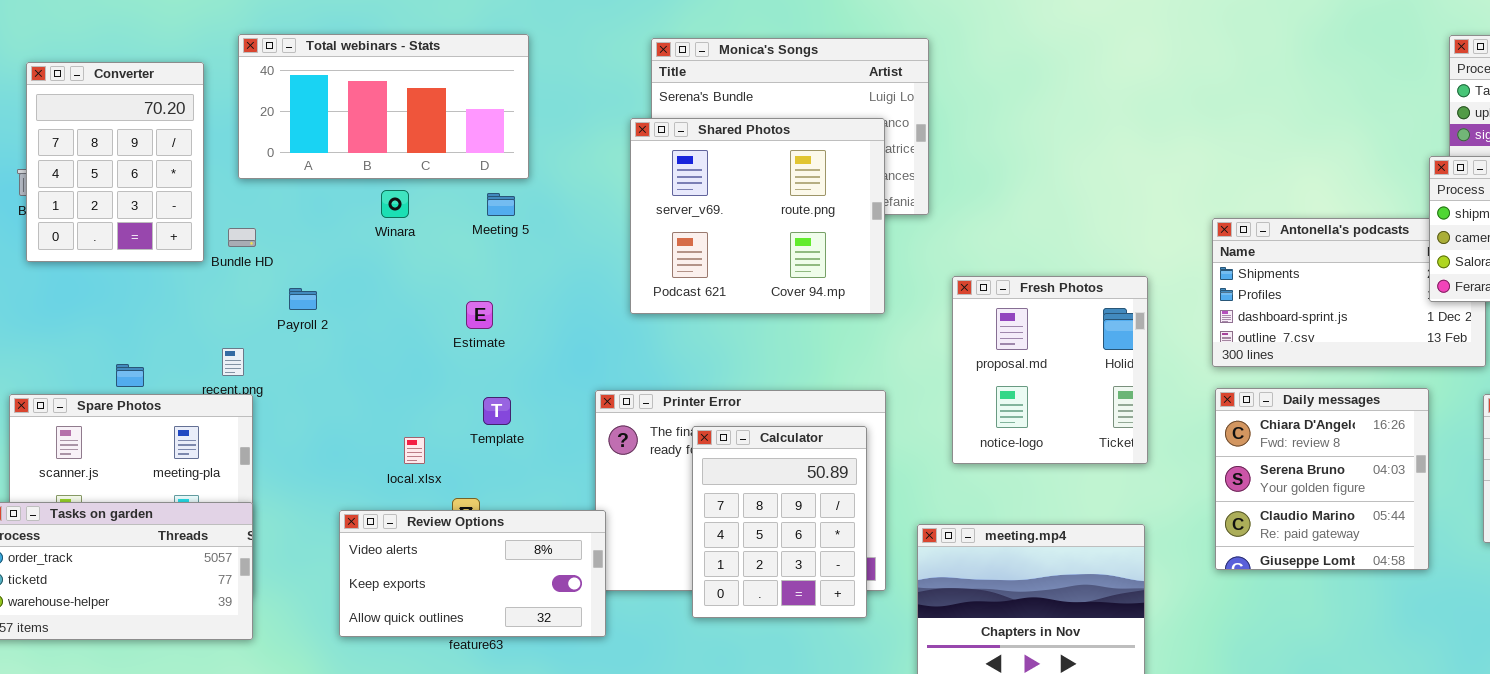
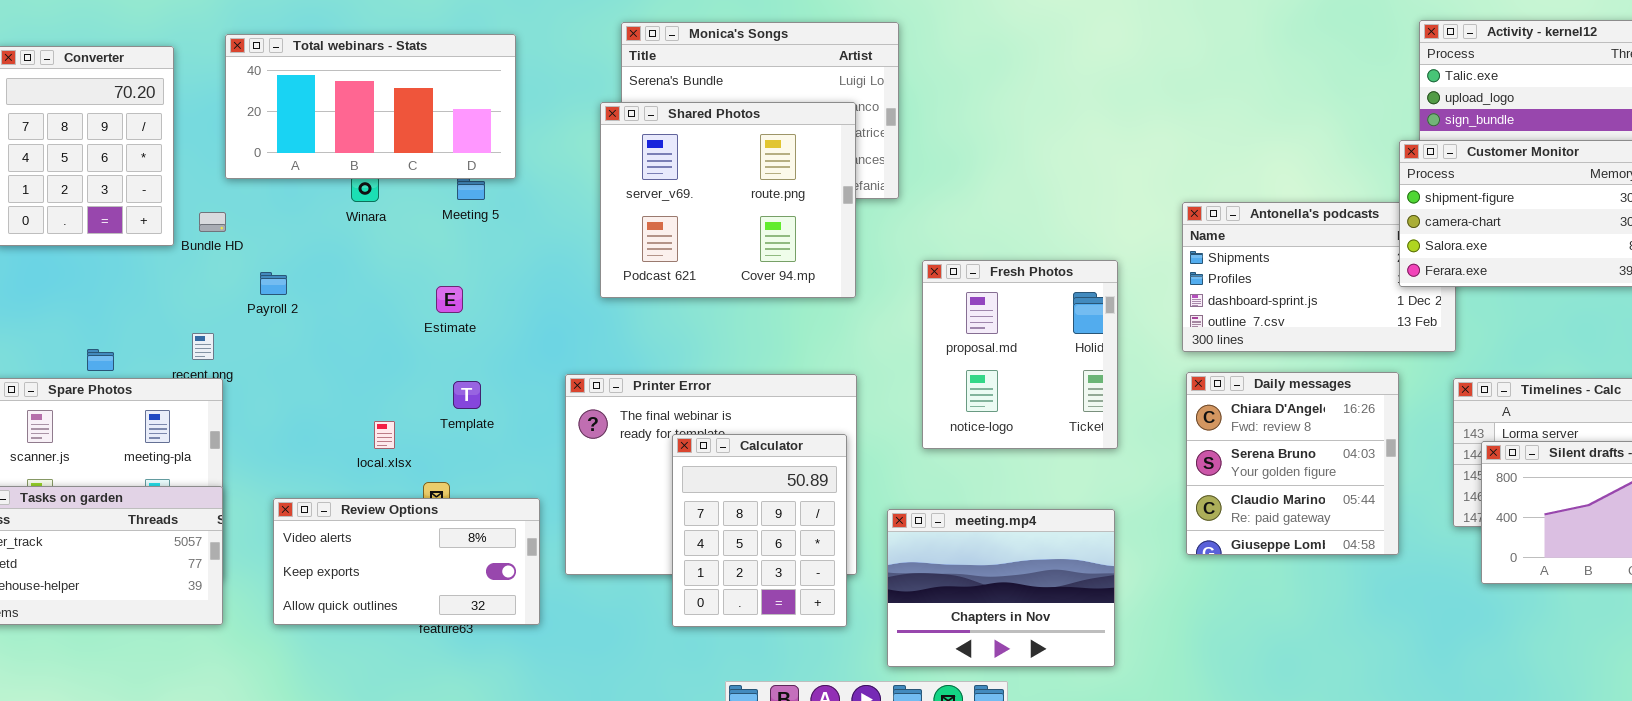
Total webinars - Stats: [238,34,529,179] -> [225,34,516,179], moved
Calculator: [692,426,867,618] -> [672,434,847,627], moved
Review Options: [339,510,606,637] -> [273,498,540,625], moved

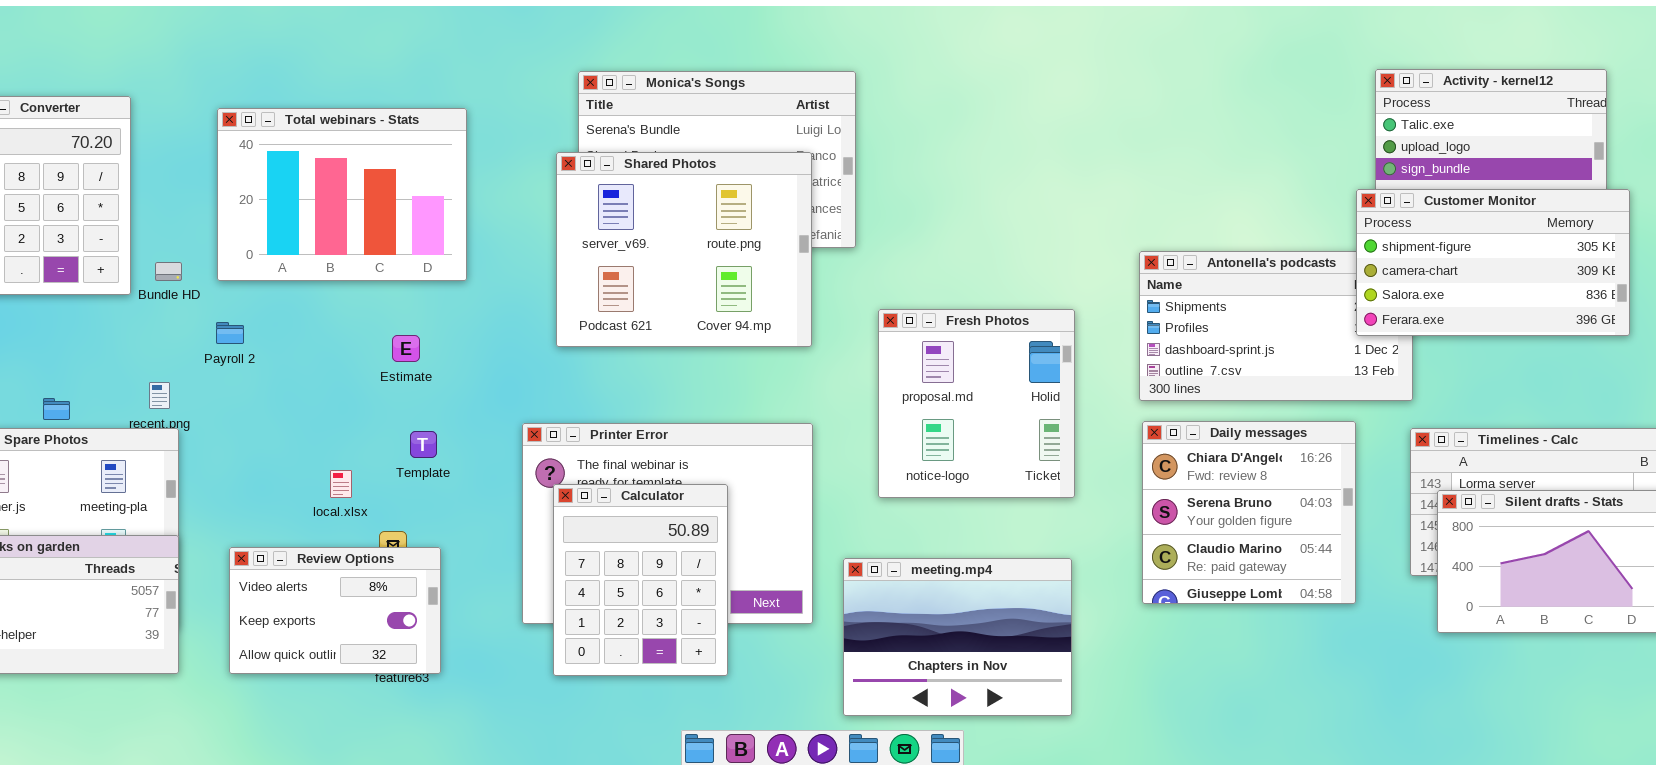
Total webinars - Stats: [225,34,516,179] -> [217,108,467,281], moved, resized
Calculator: [672,434,847,627] -> [553,484,728,676], moved
Review Options: [273,498,540,625] -> [229,547,441,674], resized

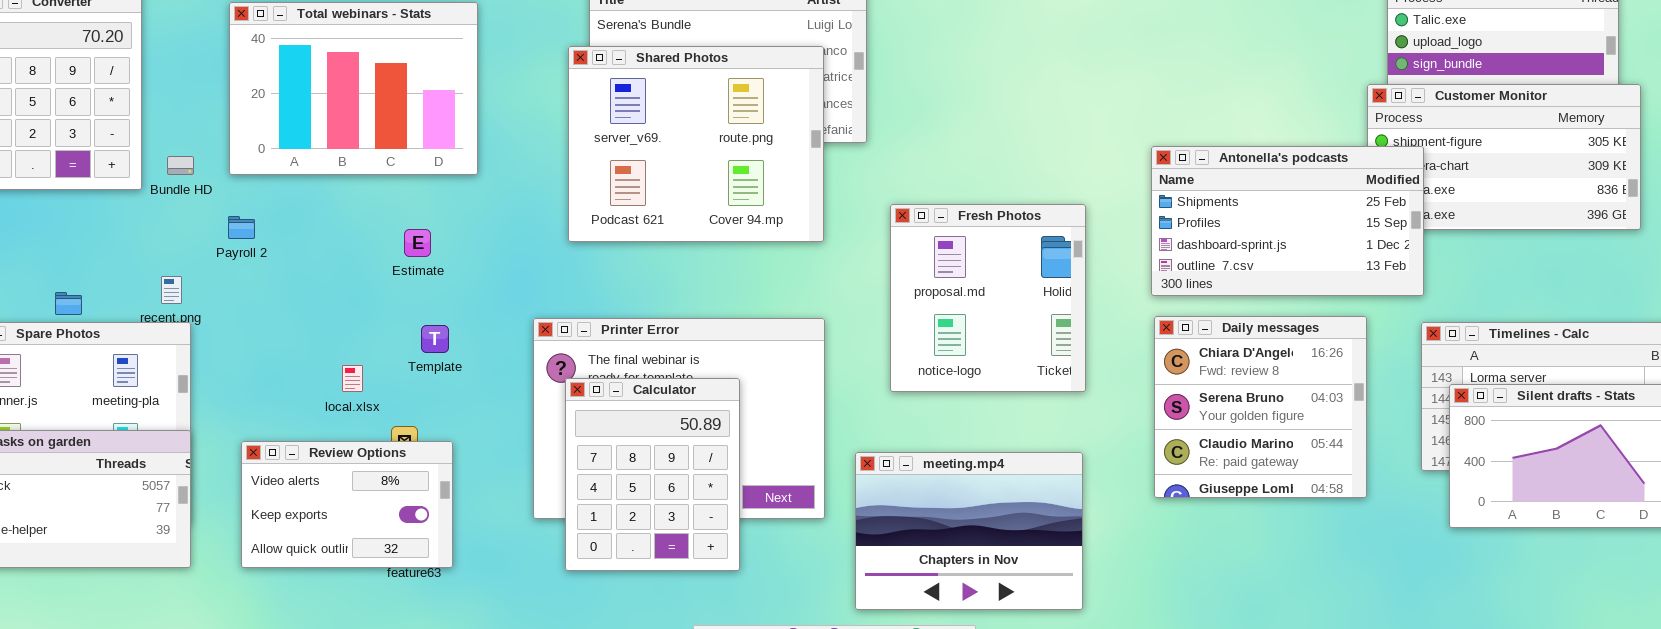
Antonella's podcasts: [1139,251,1413,401] -> [1151,146,1424,296], raised

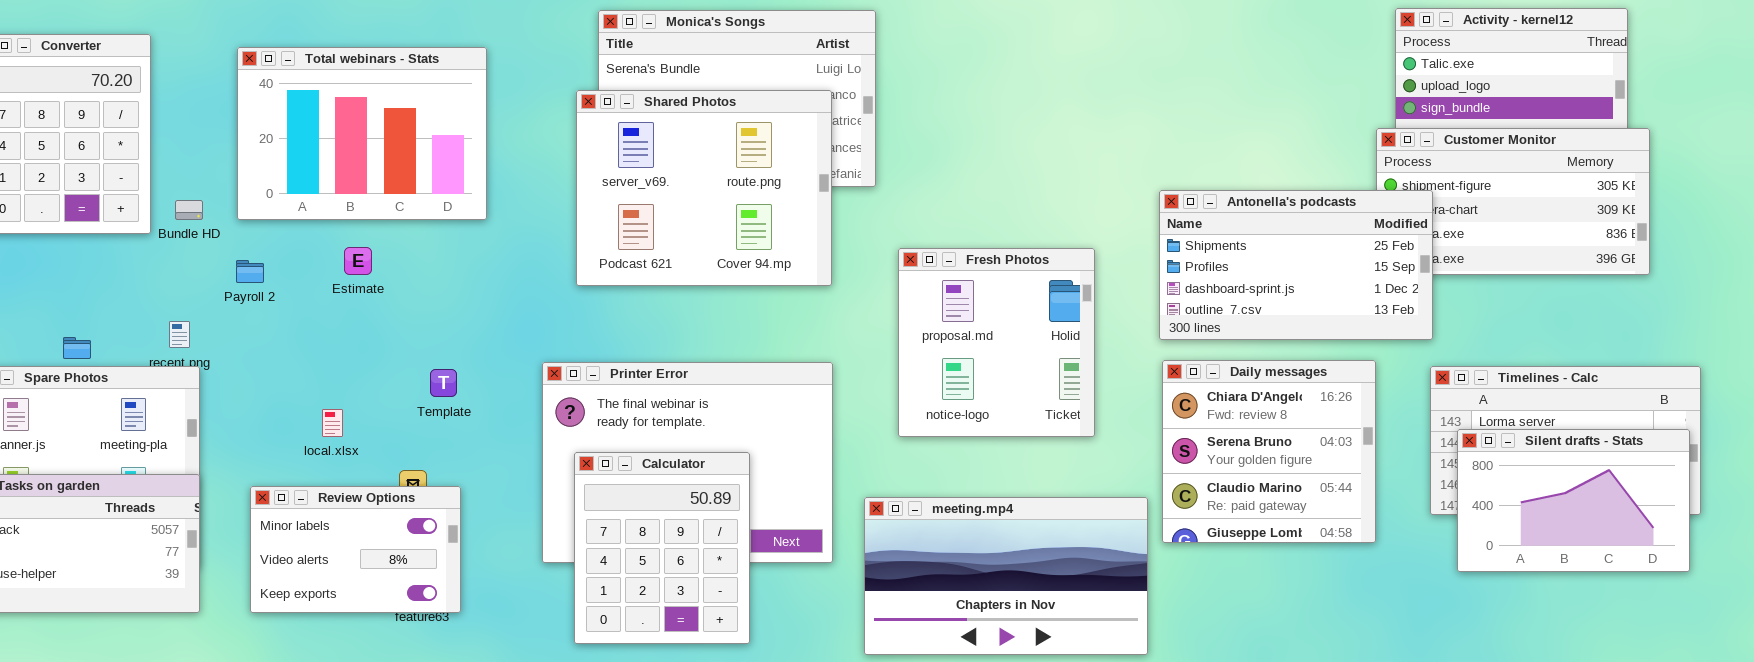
Estimate: [404,229,431,257] -> [344,247,372,275], moved
local.xlsx: [342,365,363,392] -> [322,409,343,437], moved
Calculator: [565,378,740,571] -> [574,452,750,644], moved
Review Options: [241,441,453,568] -> [250,486,461,613], scrolled up 1 row
meeting.mp4: [855,452,1083,610] -> [864,497,1148,655], resized

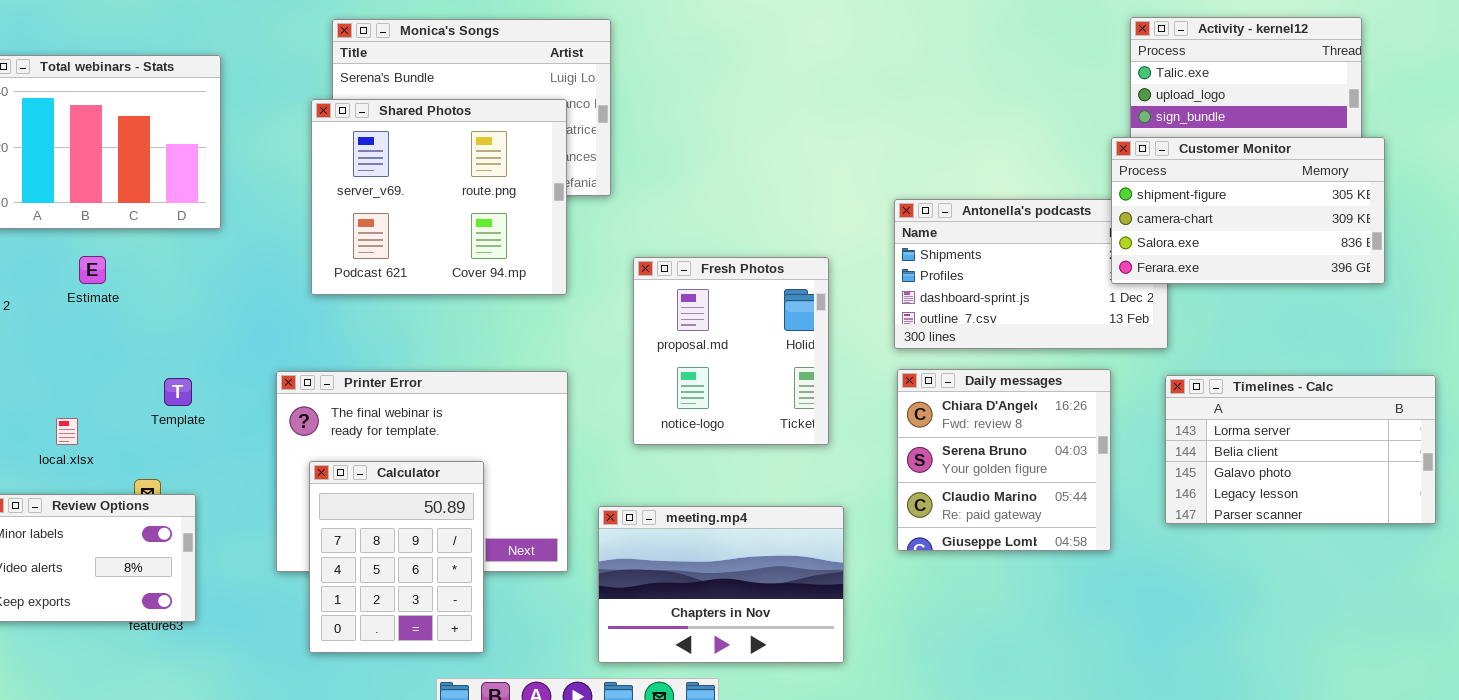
Customer Monitor: [1376,128,1650,275] -> [1111,137,1385,284], raised
Silent drafts - Stats: [1457,429,1690,572] -> none, closed
meeting.mp4: [864,497,1148,655] -> [598,506,844,663], resized

